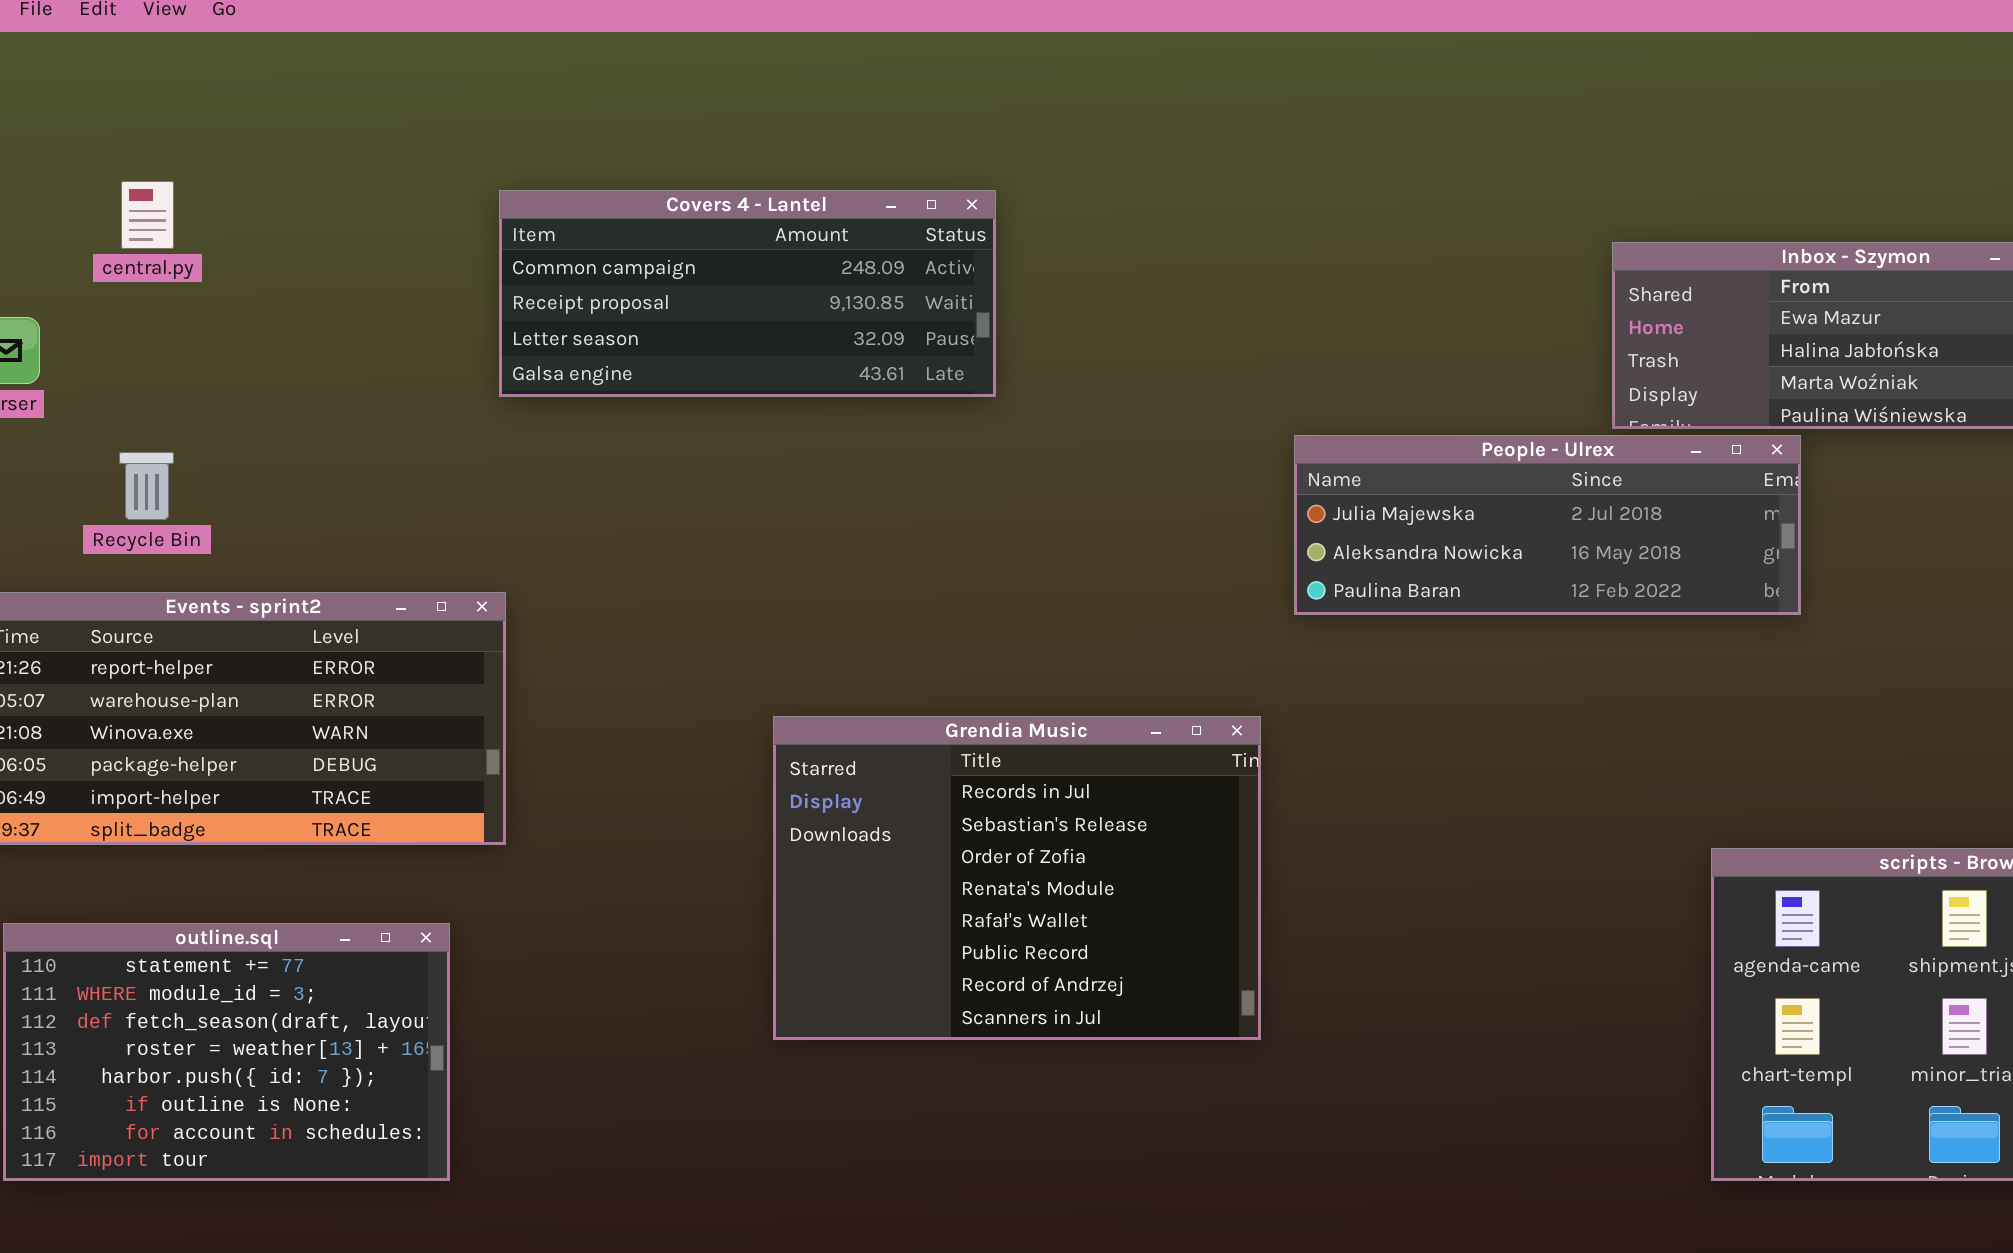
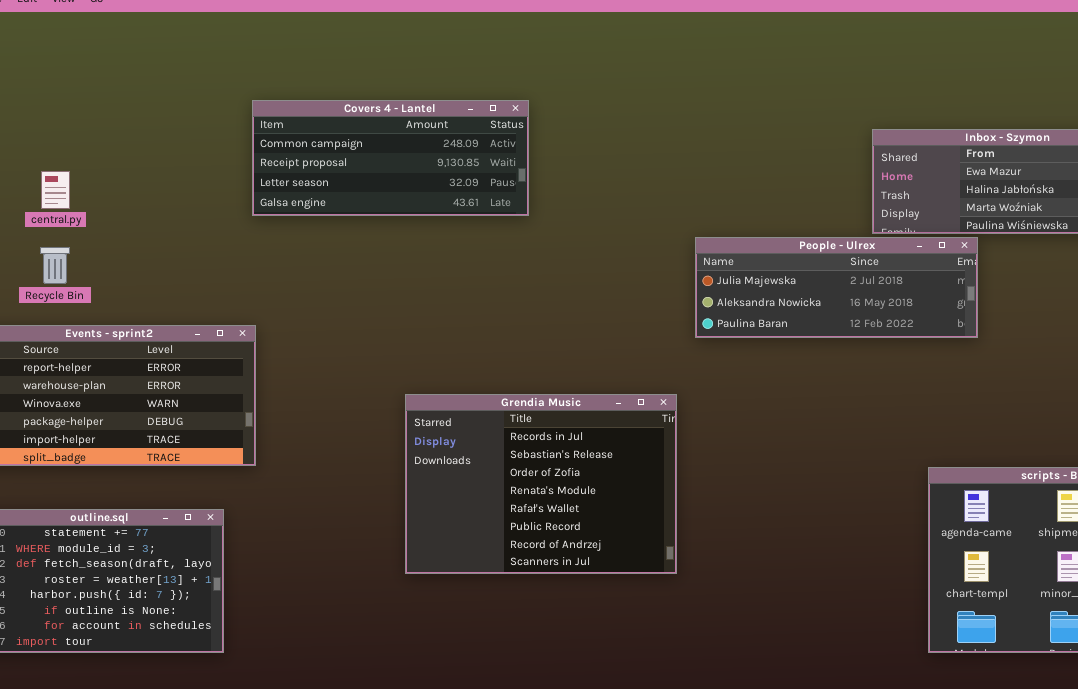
central.py: [121,181,174,249] -> [41,171,70,209], moved

